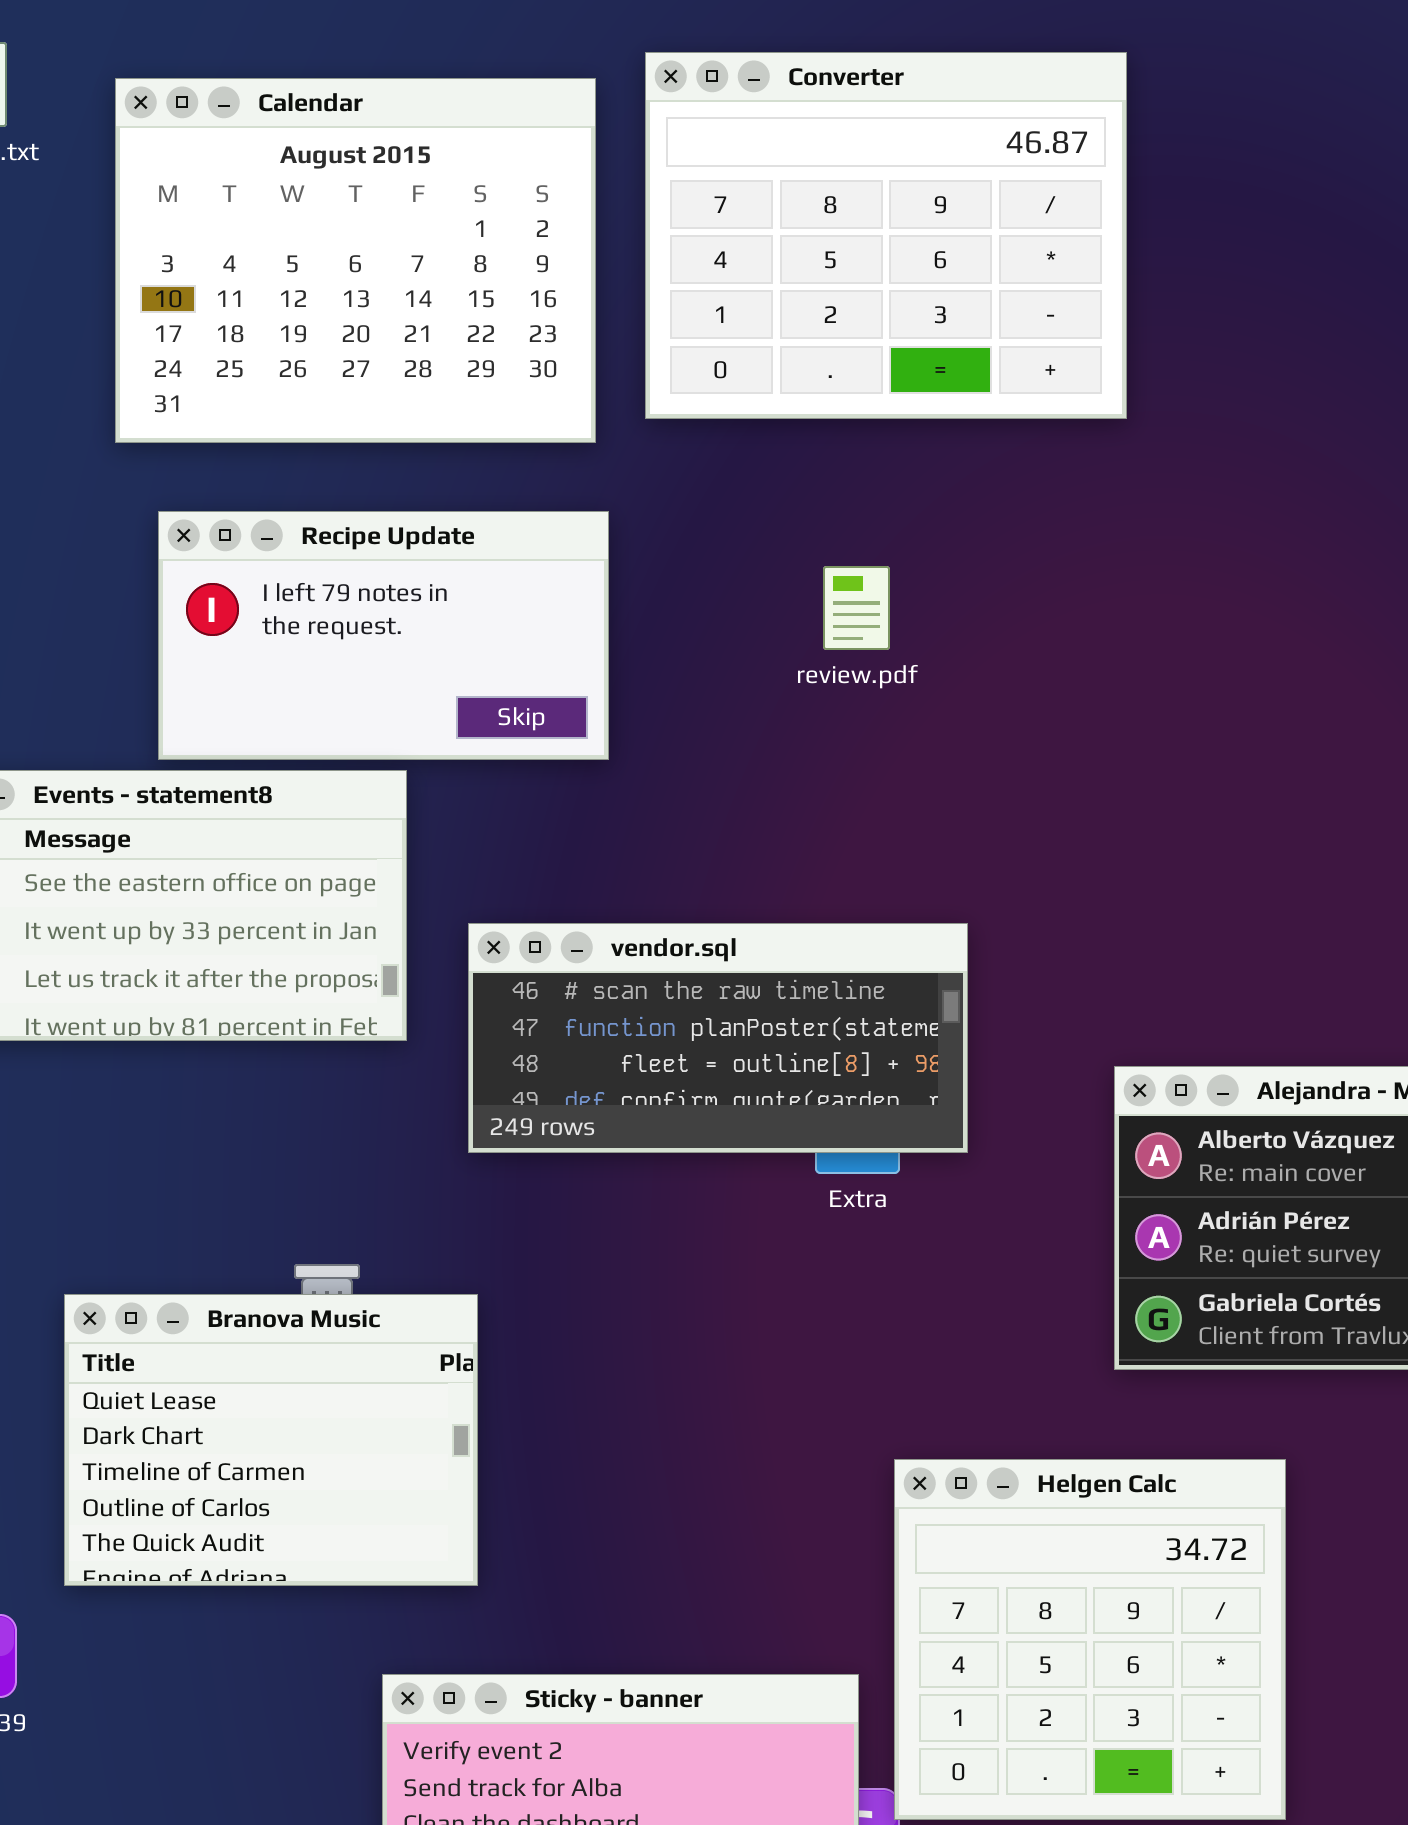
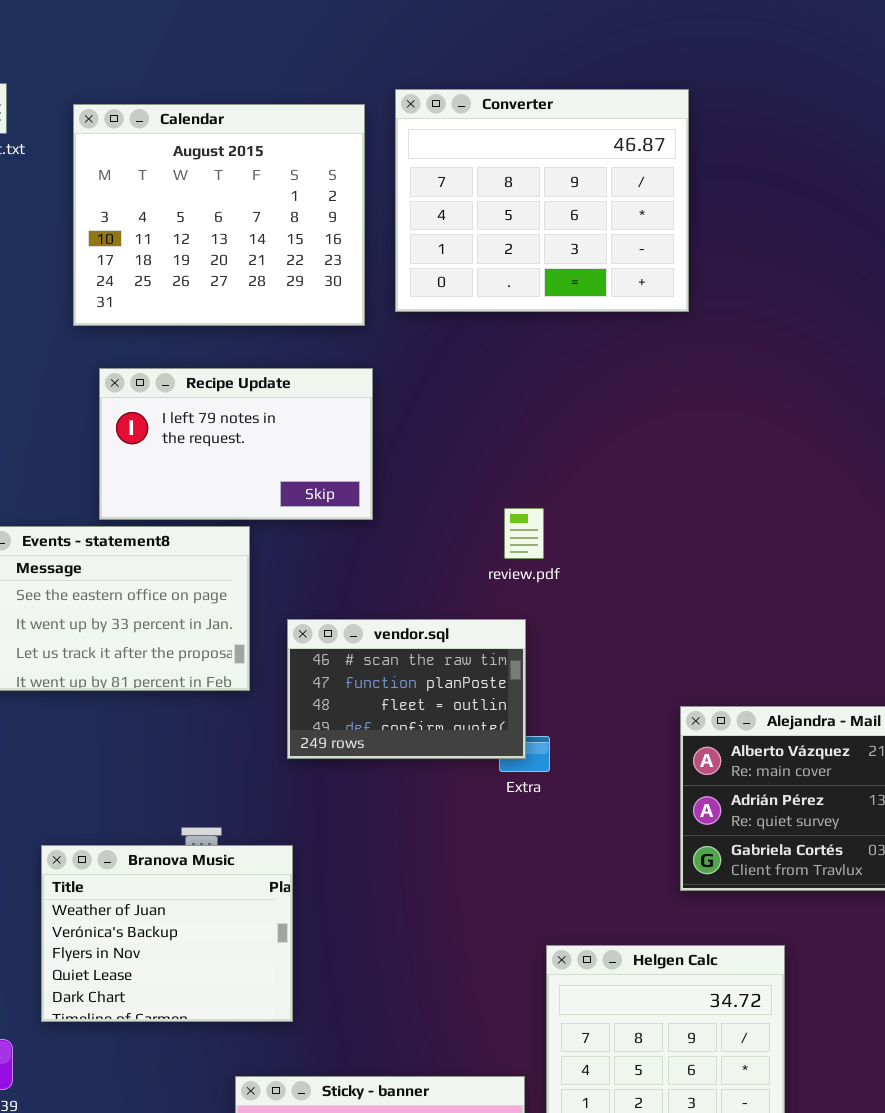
review.pdf: [823,566,890,650] -> [504,508,544,559], moved
vendor.sql: [468,923,968,1153] -> [287,619,526,759], resized
Branova Music: [64,1294,478,1586] -> [41,845,293,1022], scrolled up 3 rows

